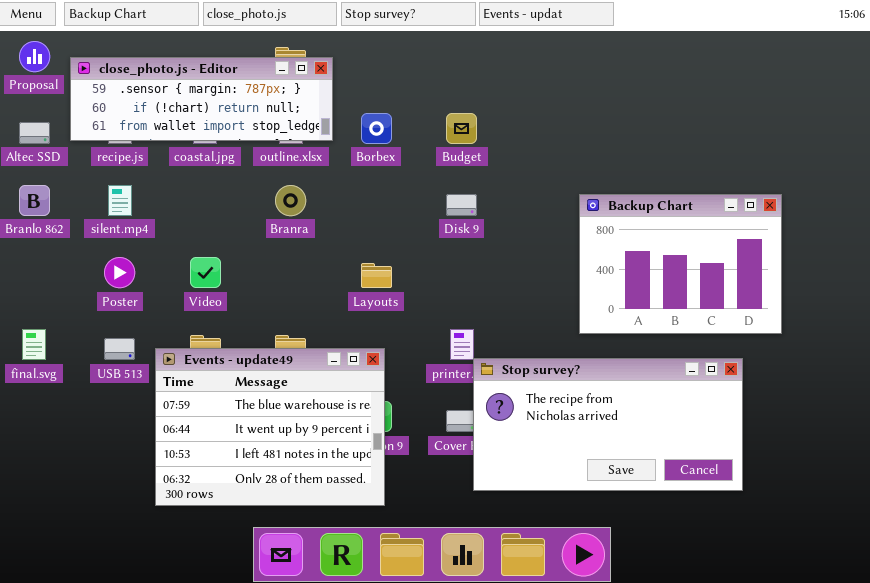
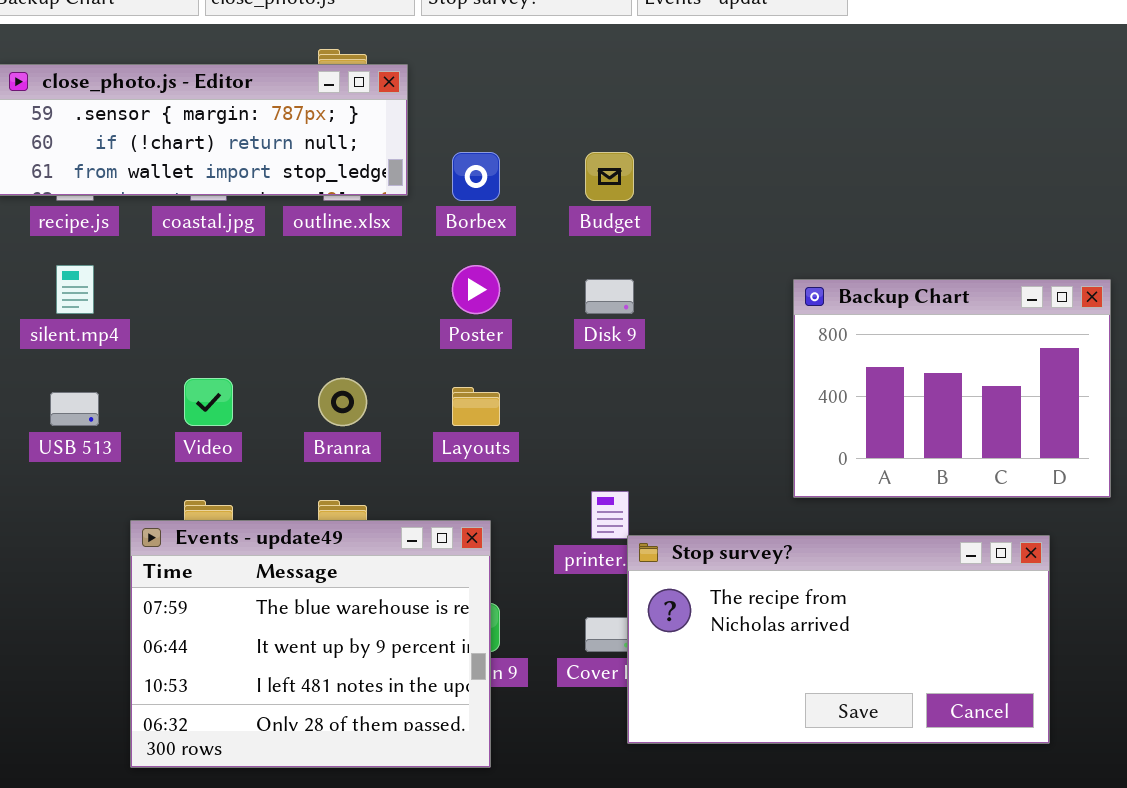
Branra: [275,185,306,216] -> [318,378,367,426], moved
Poster: [104,257,135,288] -> [452,265,500,314], moved
USB 513: [104,338,135,360] -> [50,392,99,426], moved

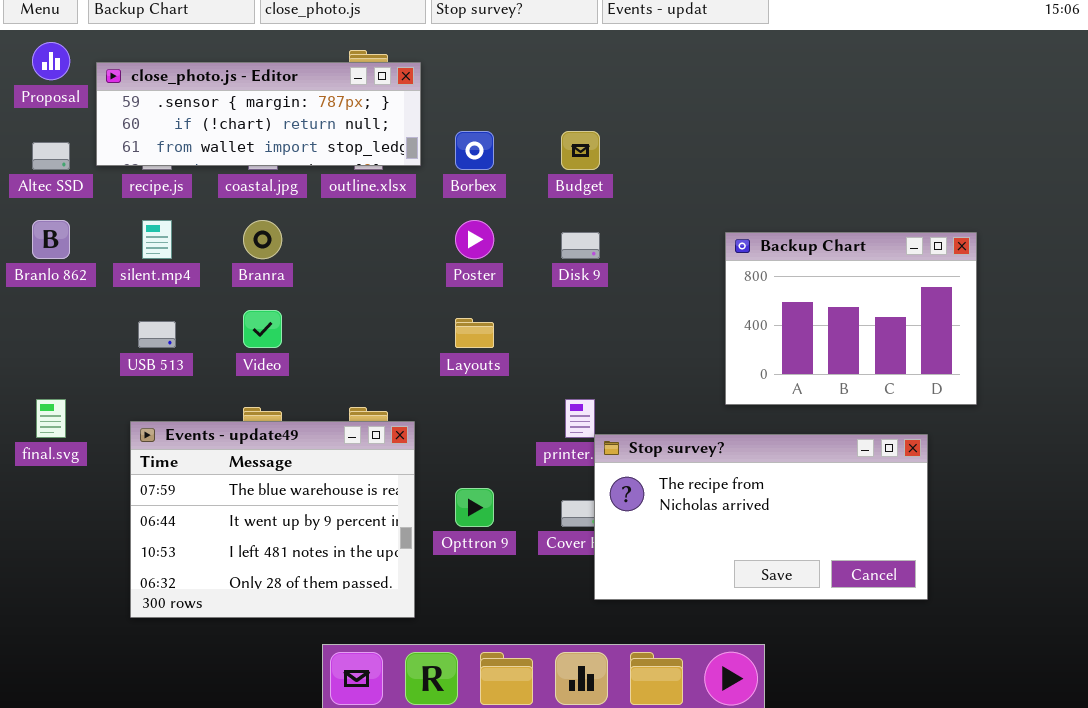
Branra: [318,378,367,426] -> [243,220,282,259], moved
Events - update49: [130,520,491,768] -> [130,421,415,618], moved

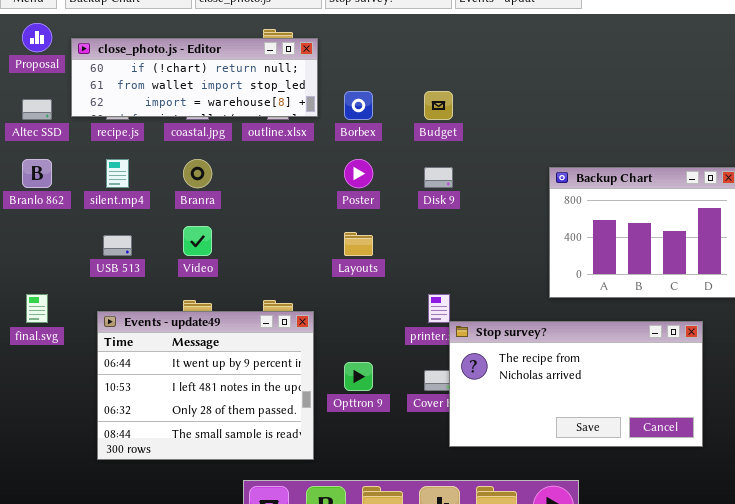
close_photo.js - Editor: [96,62,421,166] -> [71,38,318,117], scrolled down 1 row
Events - update49: [130,421,415,618] -> [97,311,314,460], scrolled down 1 row

